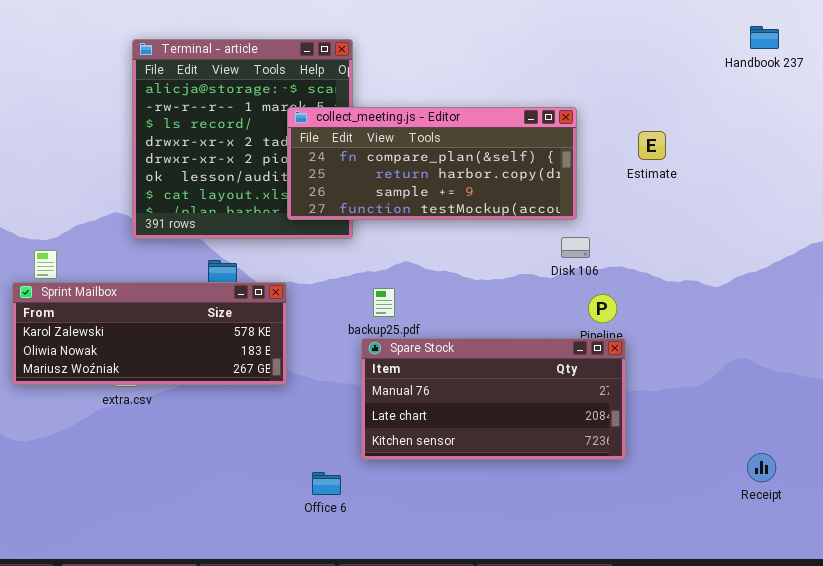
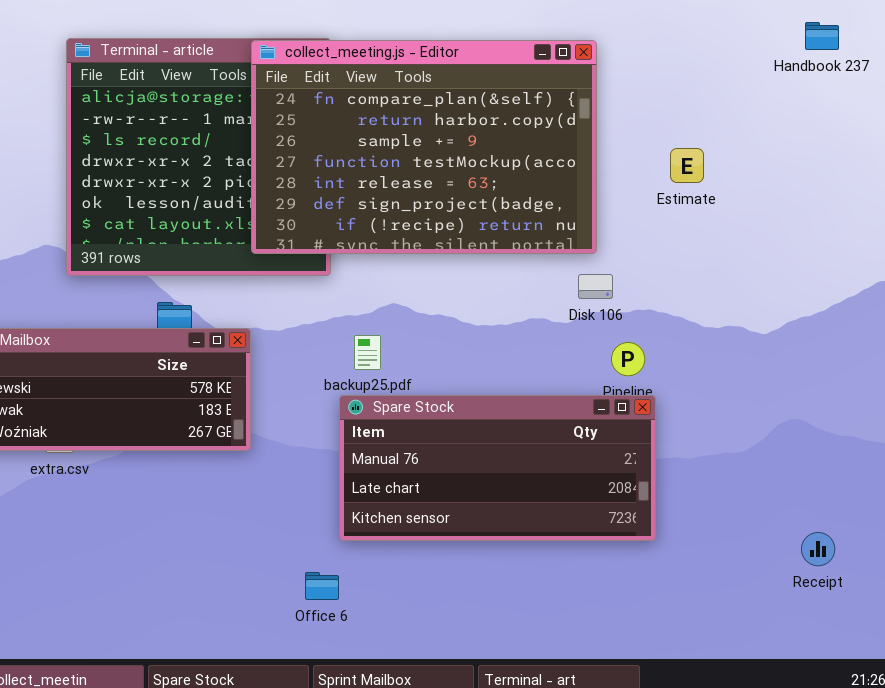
collect_meeting.js - Editor: [287,107,577,220] -> [251,40,597,254], resized
Office 6: [312,472,341,495] -> [305,572,339,600], moved

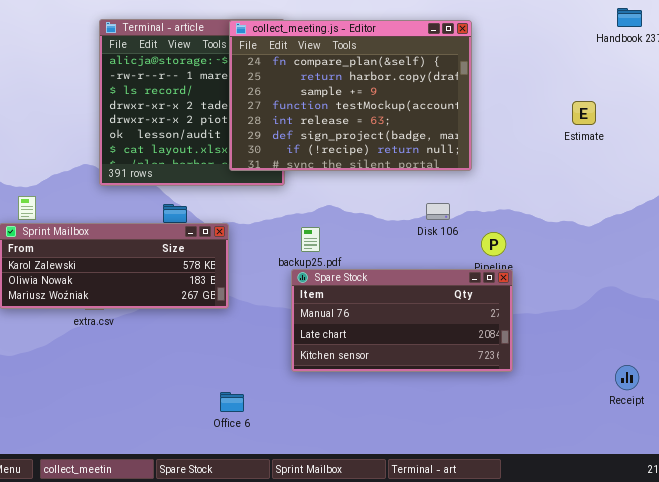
Estimate: [670,148,704,183] -> [572,101,596,125], moved
Disk 106: [578,274,613,299] -> [426,203,450,220], moved
Office 6: [305,572,339,600] -> [220,392,244,412], moved

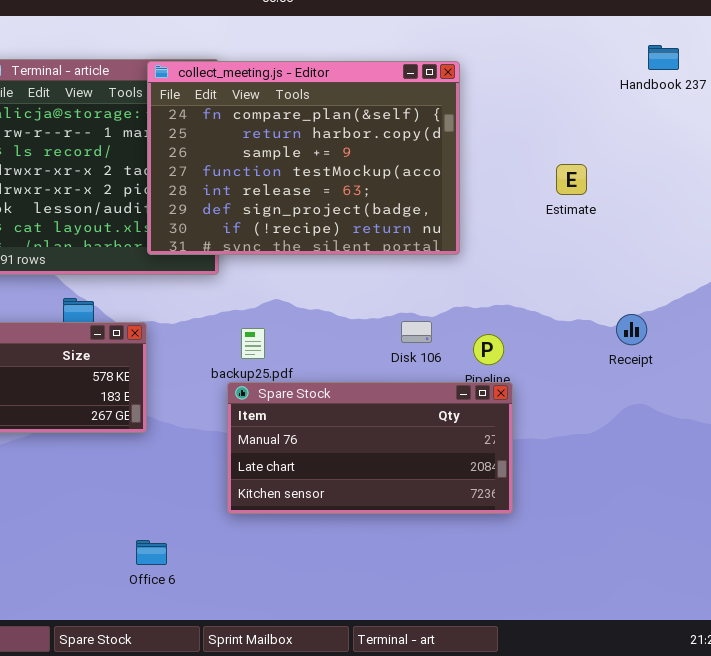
Estimate: [572,101,596,125] -> [556,164,587,195], moved
Disk 106: [426,203,450,220] -> [401,321,432,343], moved
Receipt: [615,365,639,390] -> [616,314,647,345], moved

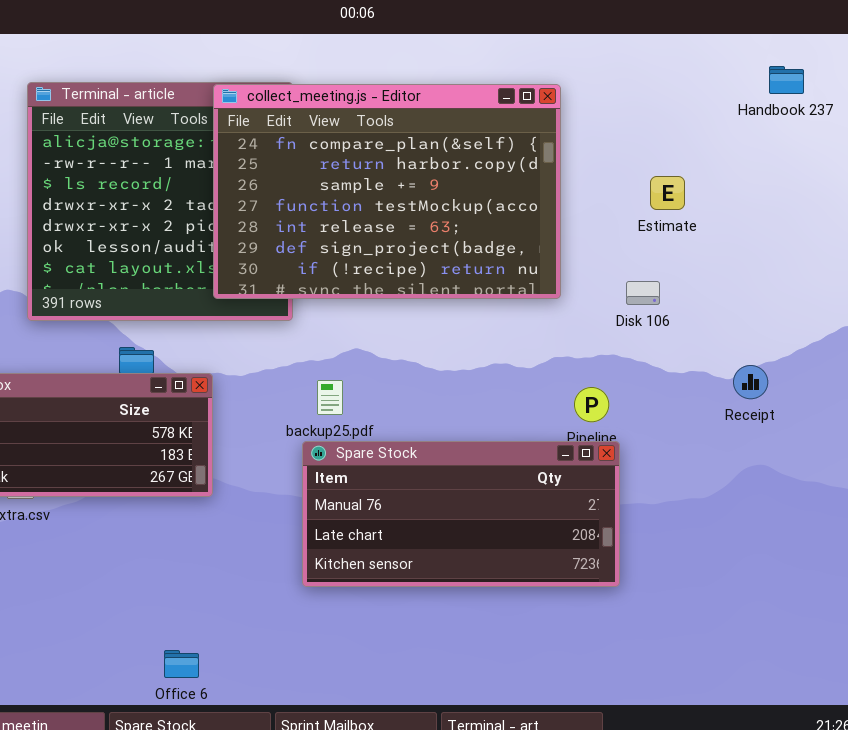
Estimate: [556,164,587,195] -> [650,176,685,210], moved
Disk 106: [401,321,432,343] -> [626,281,660,305], moved
Office 6: [136,540,167,565] -> [164,650,199,678], moved

